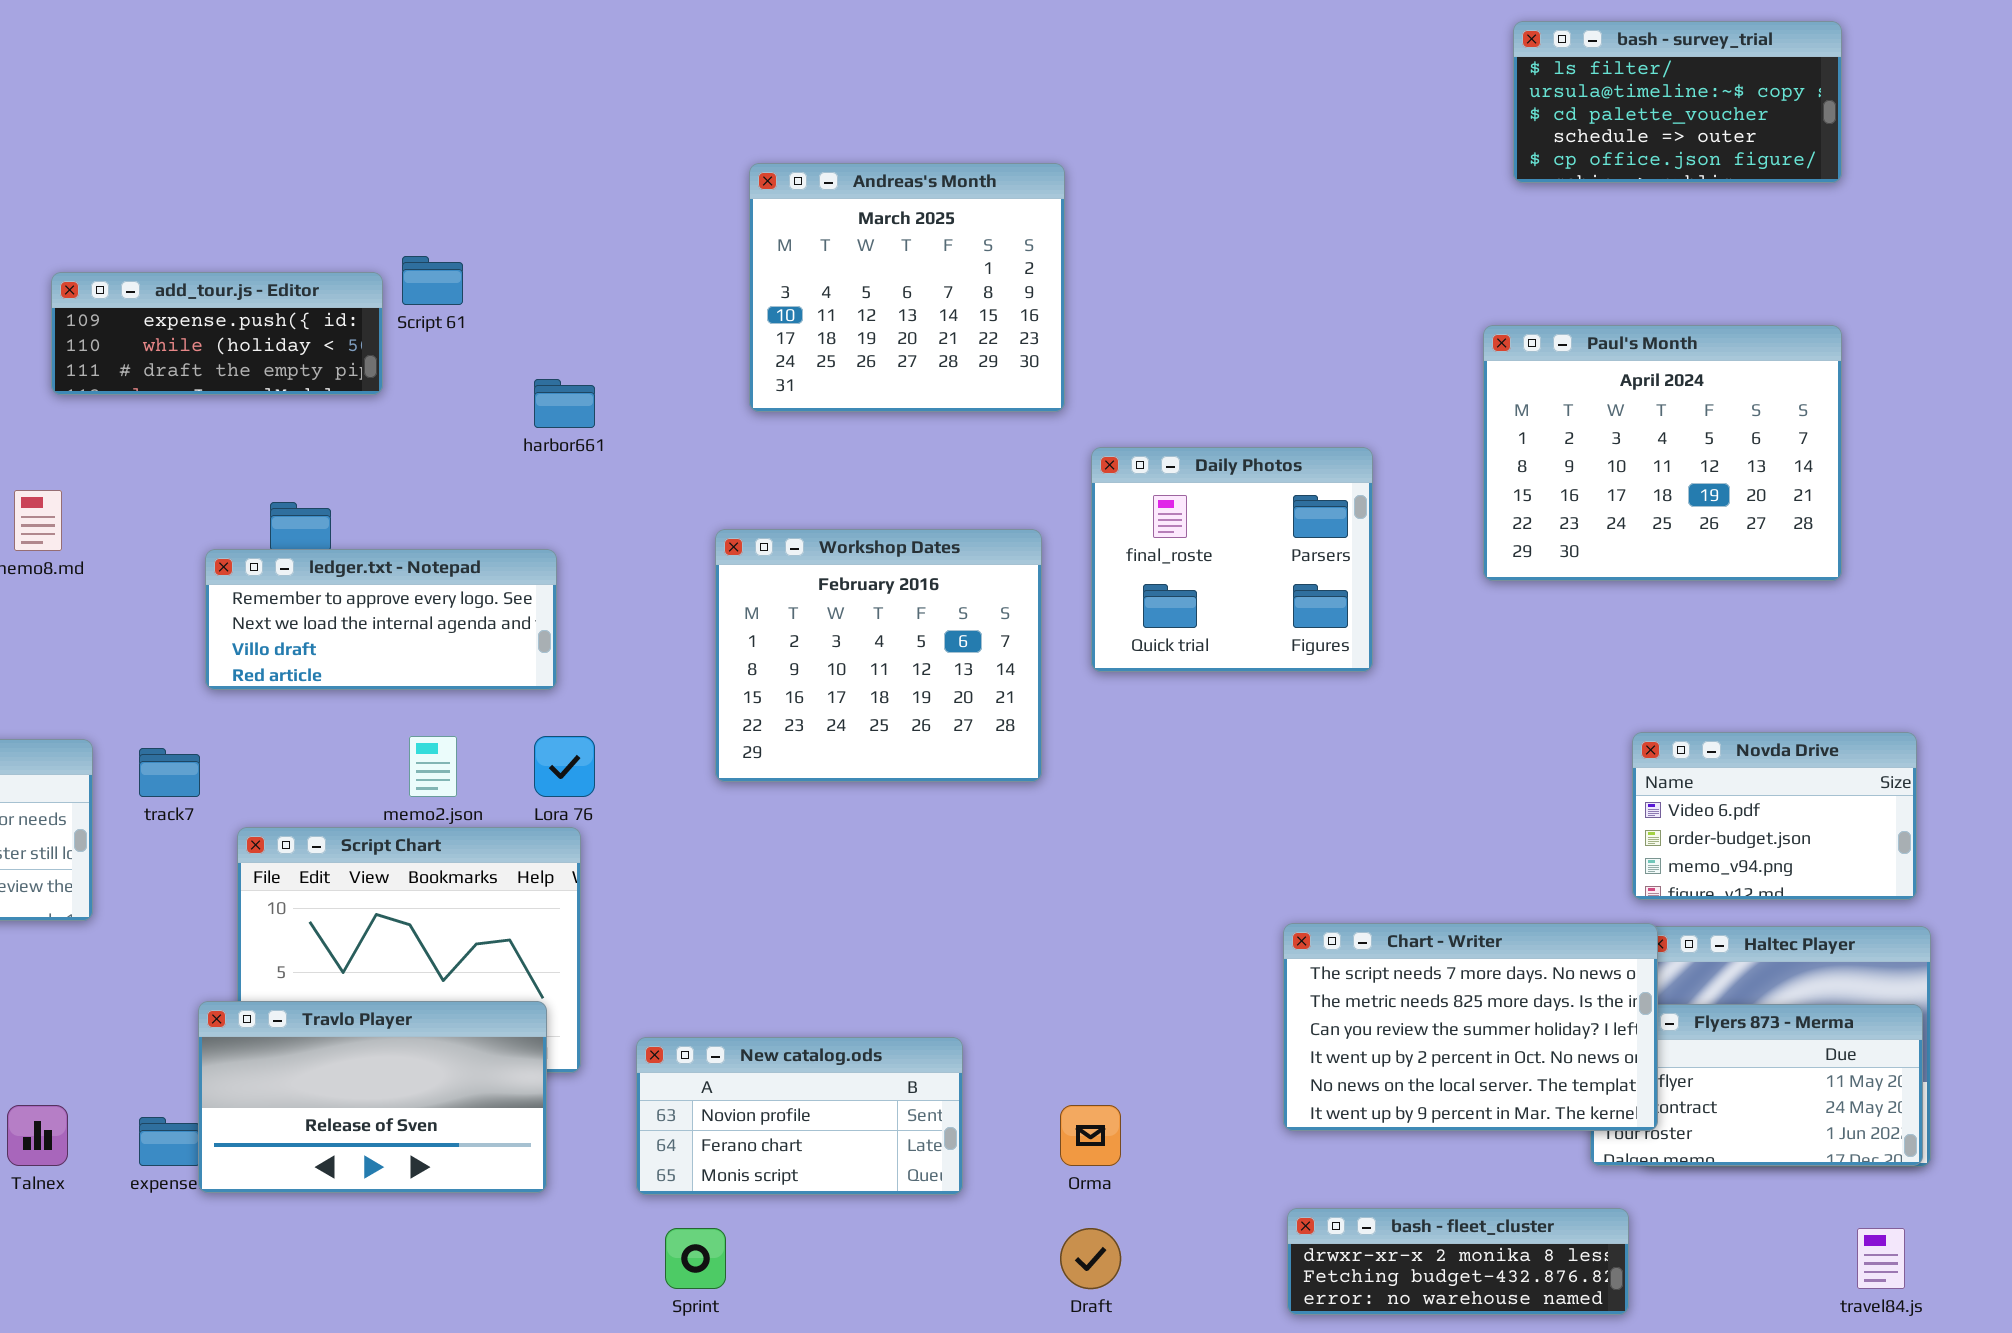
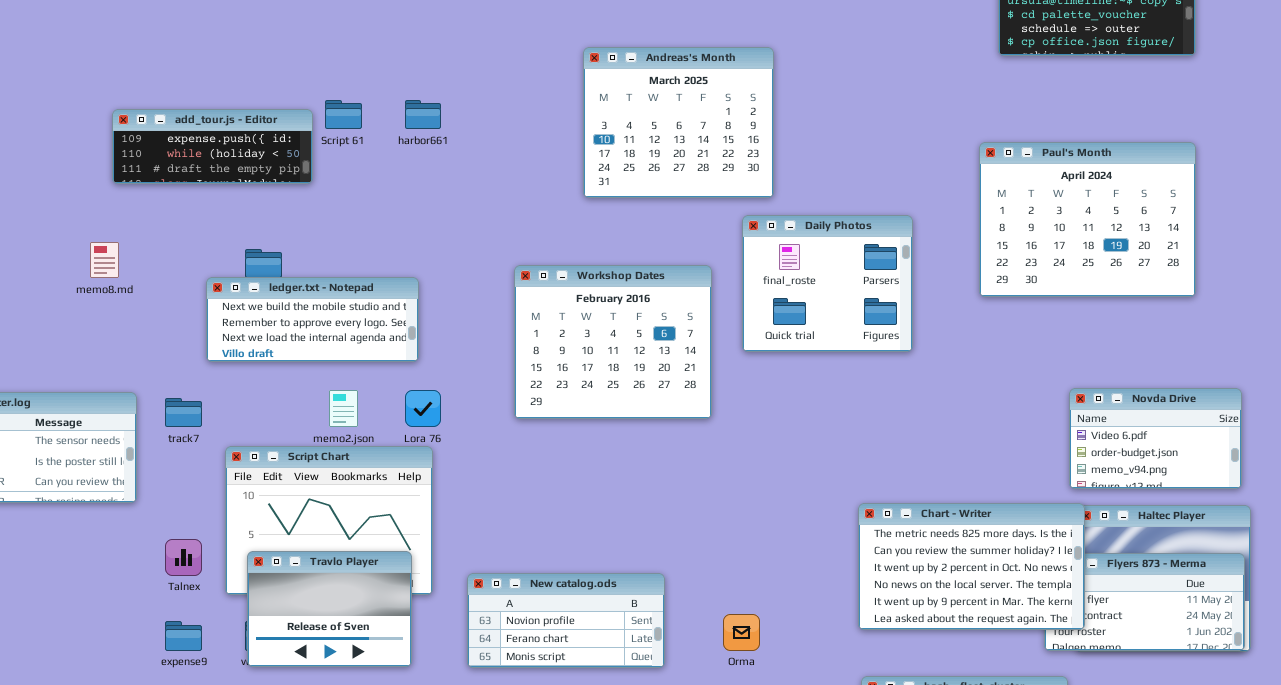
Andreas's Month: [749,163,1065,412] -> [583,47,774,198], moved
harbor661: [534,379,595,428] -> [405,100,441,129], moved
ledger.txt - Notepad: [205,549,557,690] -> [206,277,419,362], scrolled up 1 row
Chart - Writer: [1283,923,1658,1131] -> [858,503,1085,630], scrolled down 1 row
Travlo Player: [198,1001,547,1193] -> [247,551,412,667], resized
Talnex: [7,1105,68,1166] -> [165,539,202,576], moved

